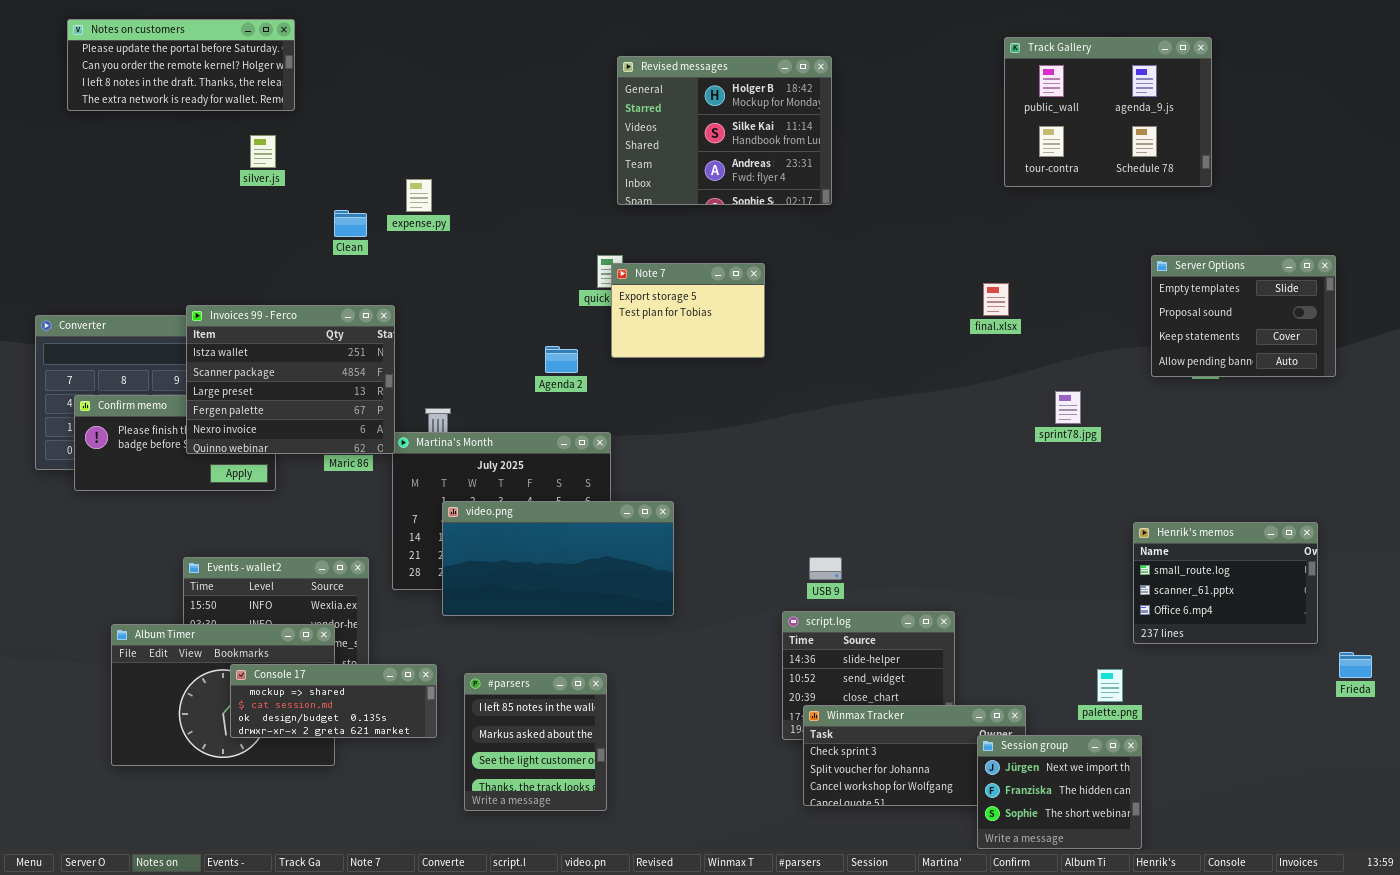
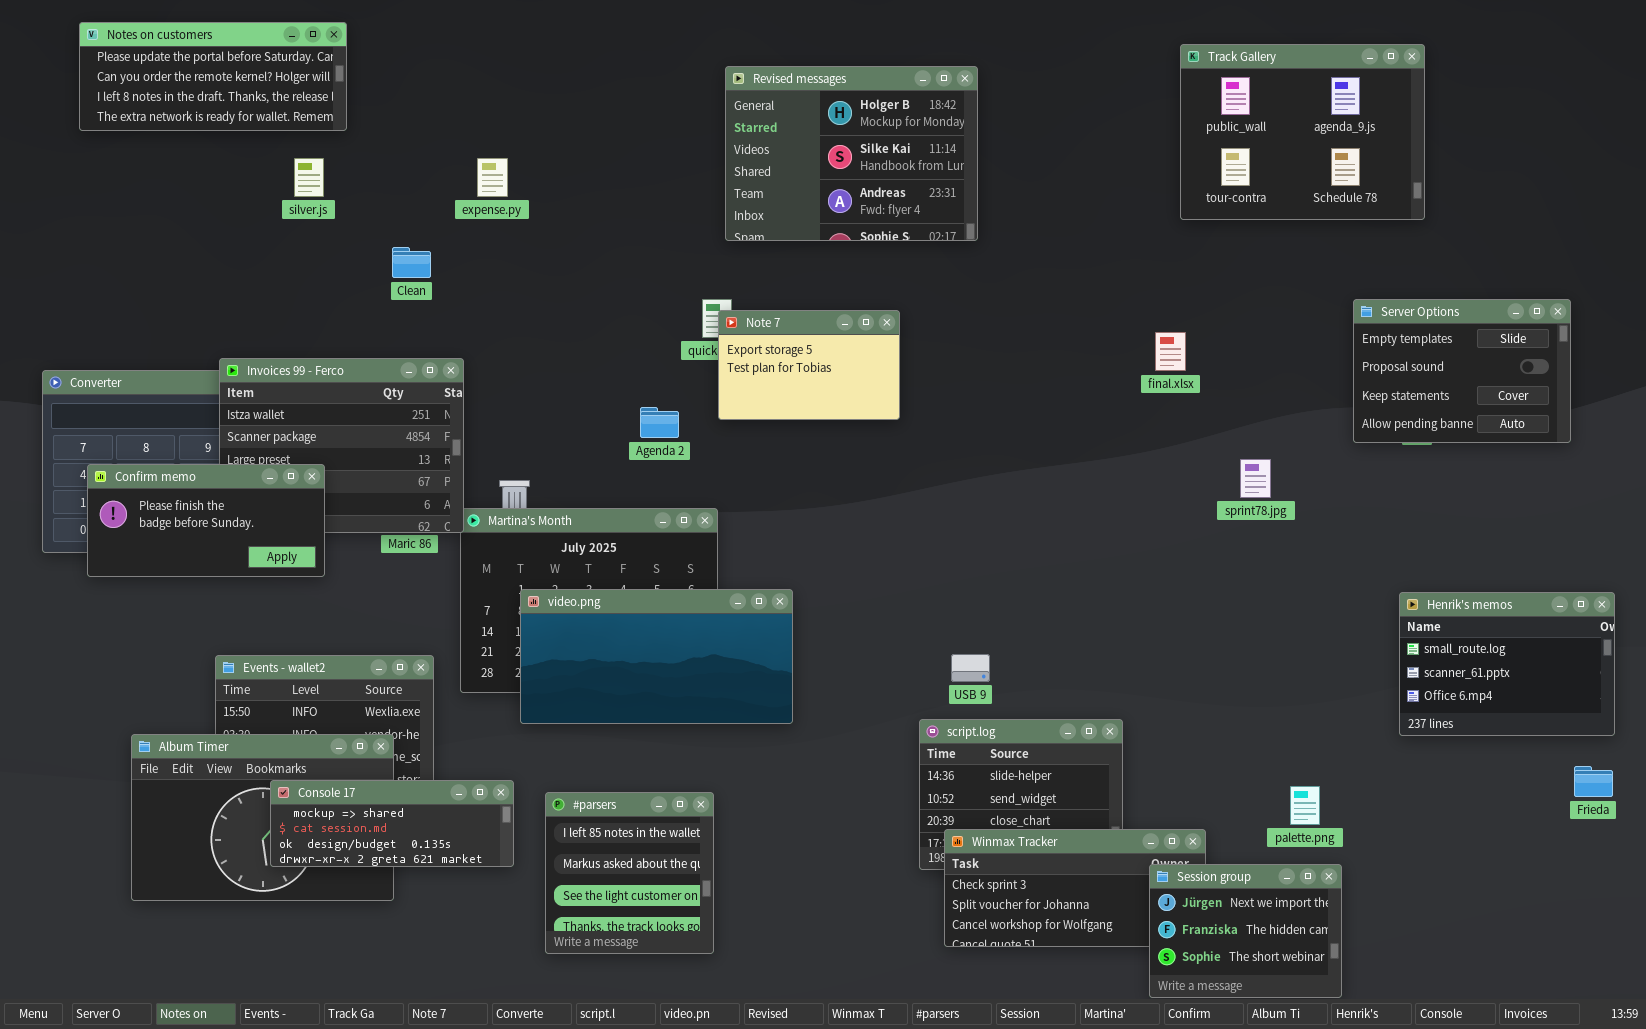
expense.py: [406,179,432,212] -> [477,158,508,197], moved
Confirm memo: [74,395,276,491] -> [87,464,325,577], raised
Henrik's memos: [1133,522,1318,644] -> [1399,592,1615,736], moved

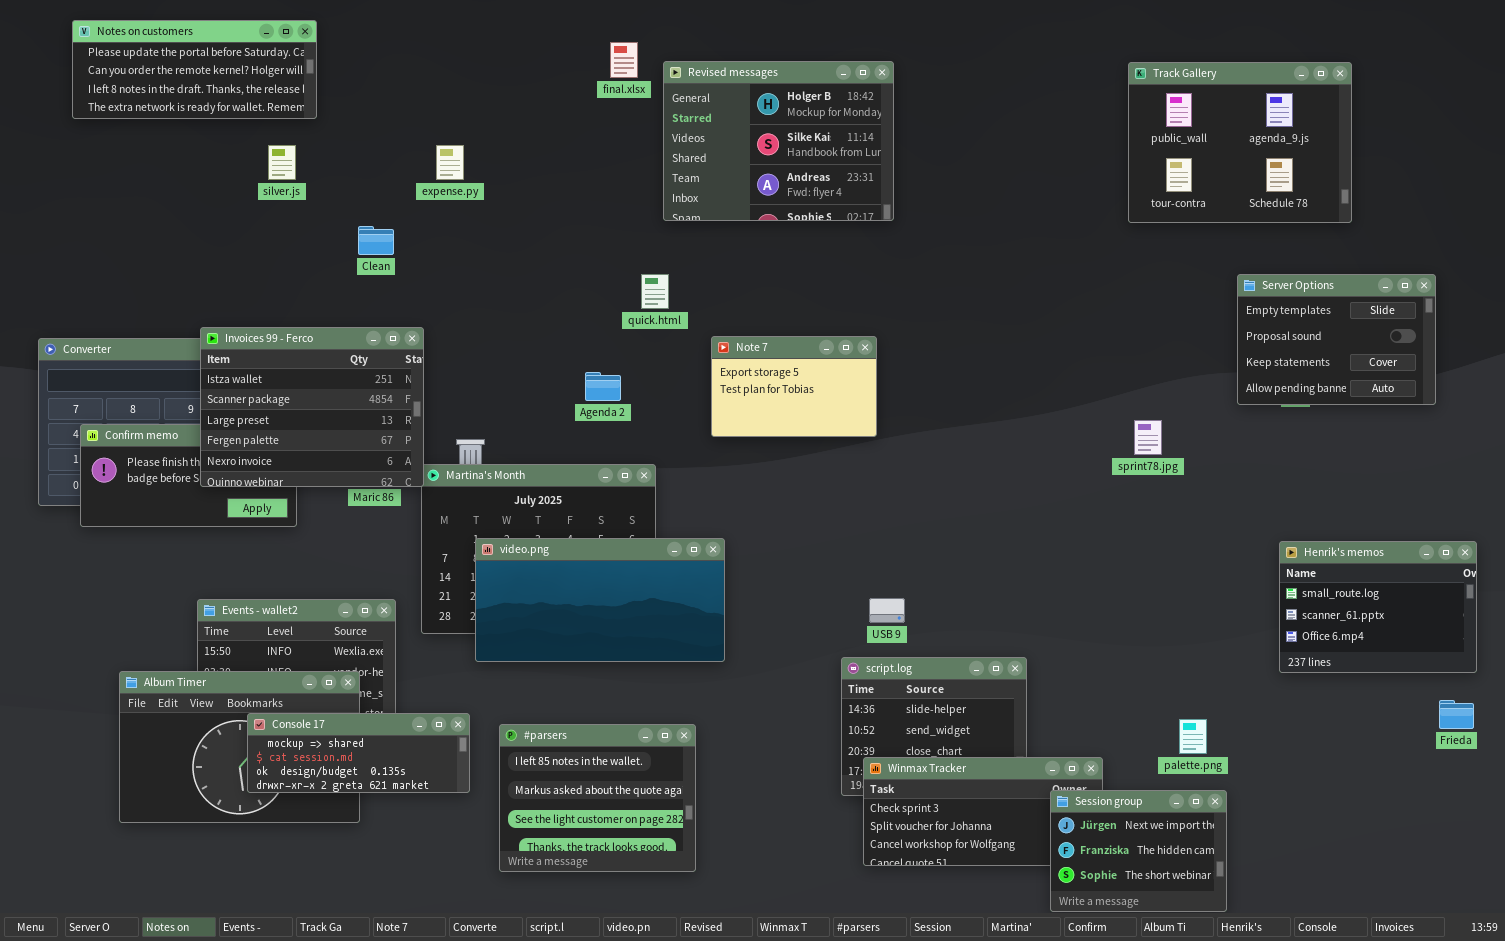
Track Gallery: [1180,44,1425,220] -> [1128,62,1352,223], moved
Note 7: [718,310,900,420] -> [711,336,877,437], moved
final.xlsx: [1155,332,1186,371] -> [610,42,638,78], moved
Invoices 99 - Ferco: [219,358,464,533] -> [200,327,424,487], raised
#parsers: [545,792,714,954] -> [499,724,696,872], resized

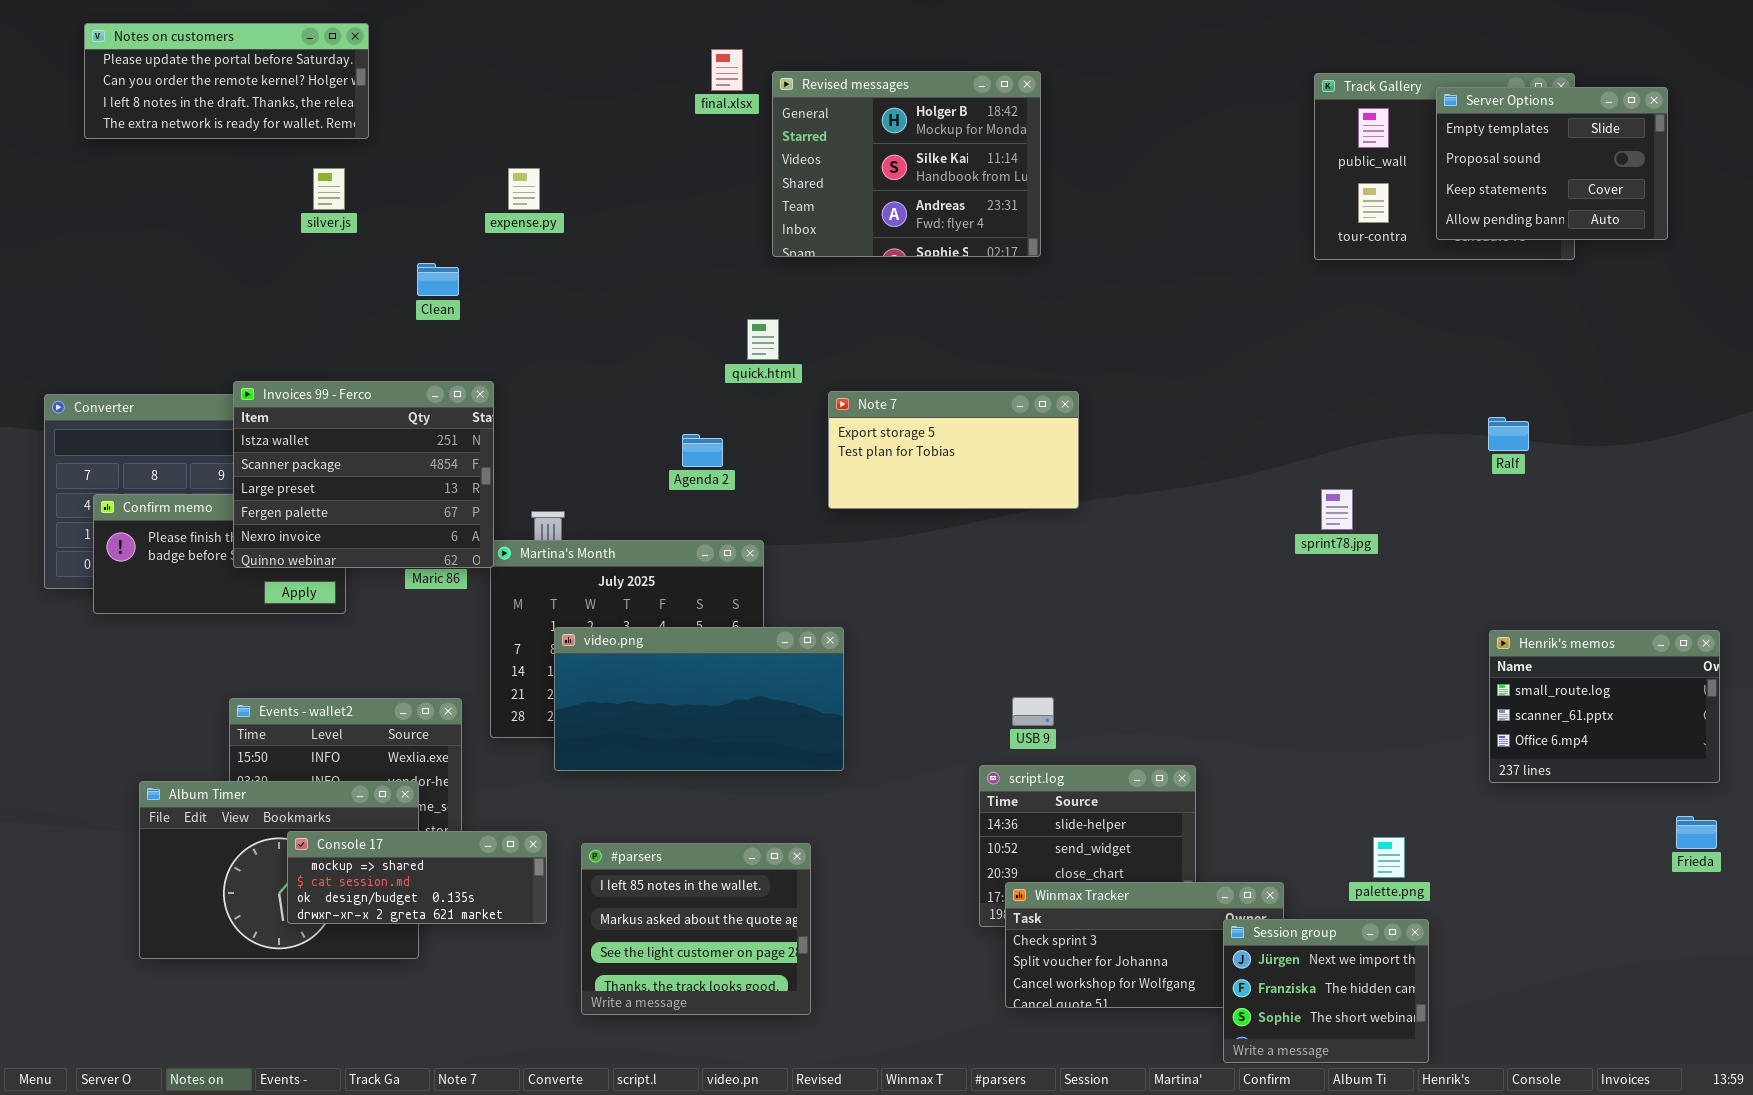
Server Options: [1237,274,1436,405] -> [1436,87,1668,240], moved
Note 7: [711,336,877,437] -> [828,391,1079,509], resized

